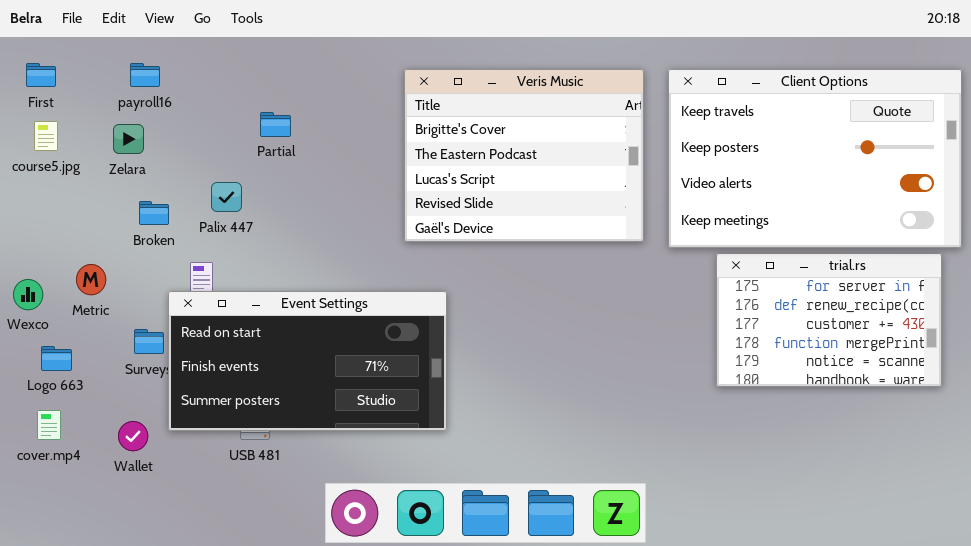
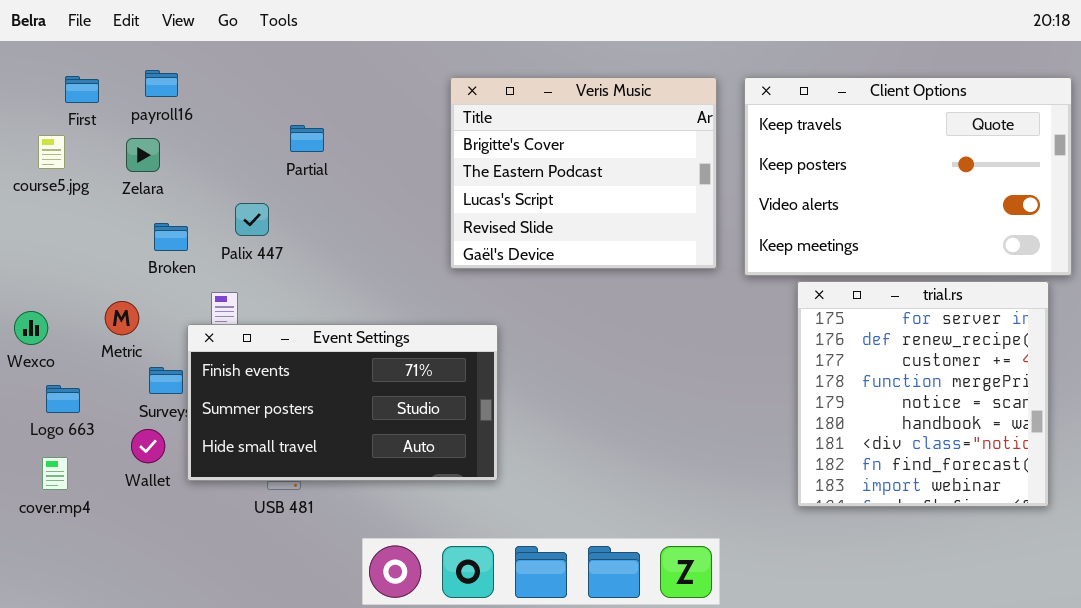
First: [26,63,56,87] -> [65,76,99,103], moved
trial.rs: [716,253,942,387] -> [797,281,1049,507], resized
Metric: [76,264,106,295] -> [105,301,139,335], moved
Event Settings: [168,291,447,431] -> [187,324,498,481], scrolled down 1 row
Wallet: [118,421,148,451] -> [131,429,165,463], moved

